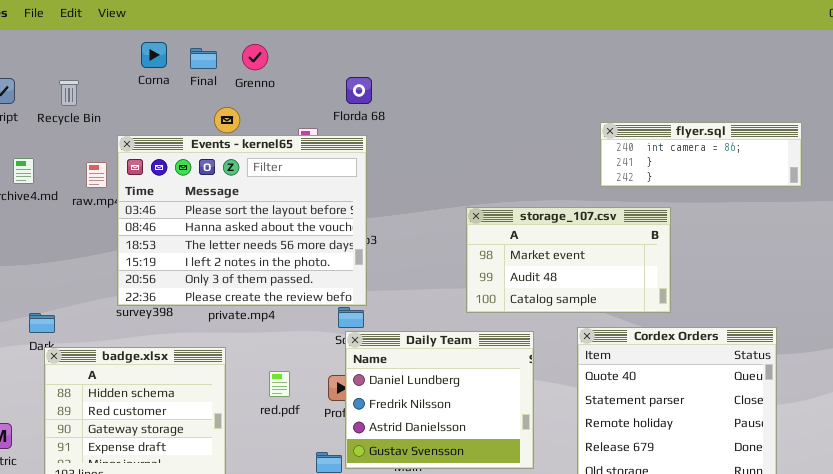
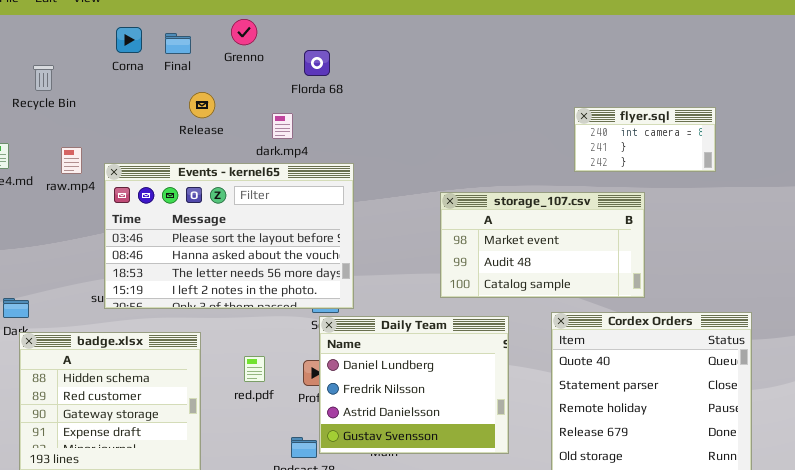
Grenno: [242,44,268,70] -> [231,19,257,45], moved
Florda 68: [346,77,372,104] -> [304,50,330,76], moved
flyer.sql: [600,122,802,187] -> [574,107,716,172], resized
Events - kernel65: [117,135,367,306] -> [104,163,354,309], moved, resized

